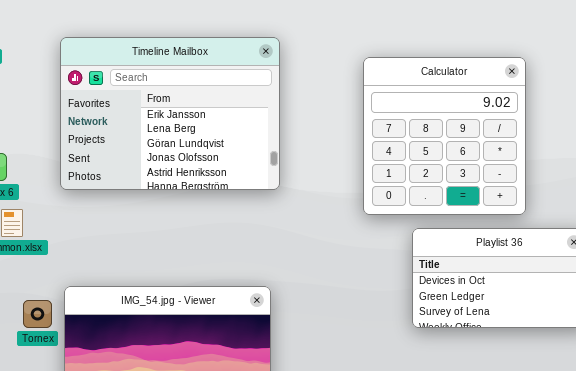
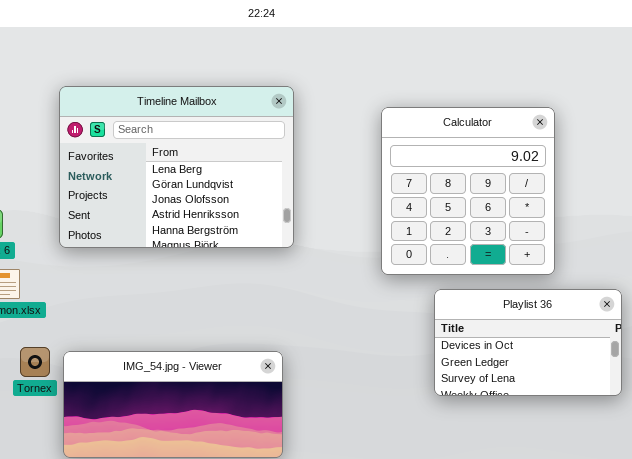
Timeline Mailbox: [60,37,280,190] -> [59,86,294,248], scrolled down 1 row
Tornex: [23,300,52,328] -> [20,347,50,377], moved

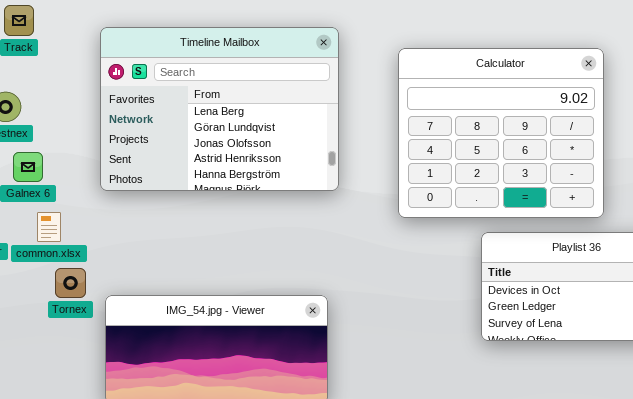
Calculator: [381,107,555,275] -> [398,48,604,218], resized
Tornex: [20,347,50,377] -> [55,268,86,298], moved

